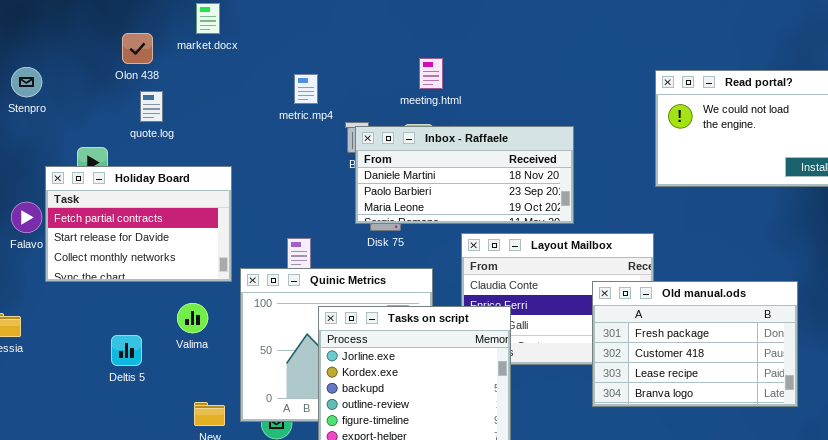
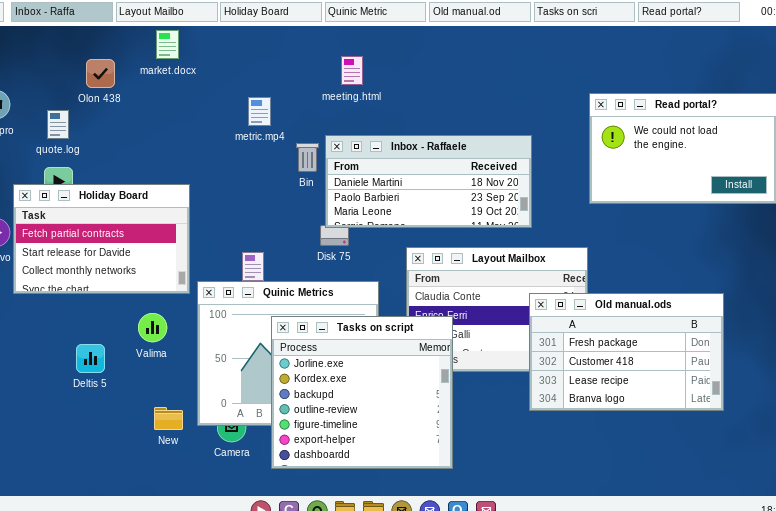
meeting.html: [419,58,443,89] -> [341,56,363,85], moved
quote.log: [140,91,163,122] -> [47,110,69,139], moved
Inbox - Raffaele: [355,126,574,224] -> [325,135,532,228], moved

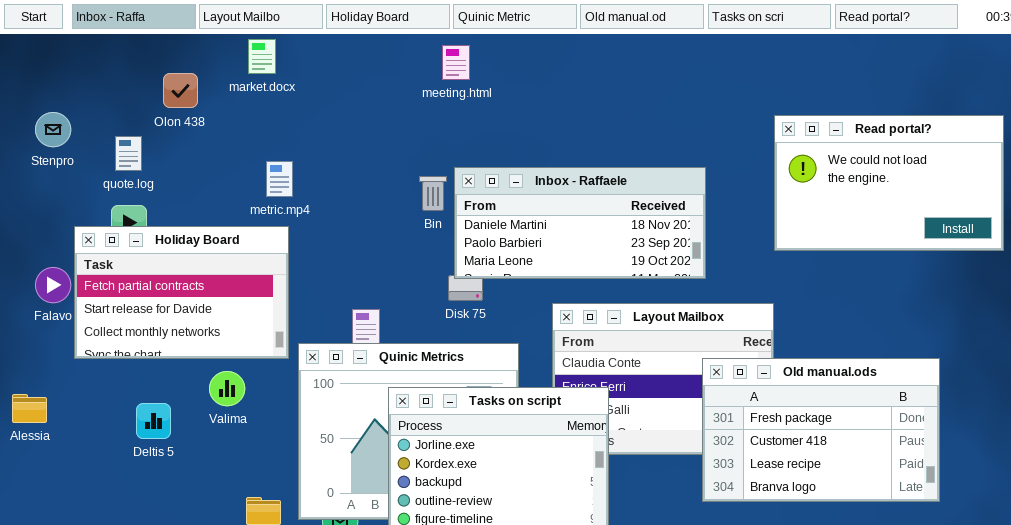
meeting.html: [341,56,363,85] -> [442,45,470,80], moved
metric.mp4: [248,97,271,126] -> [266,161,293,197], moved
Valima: [138,313,167,342] -> [209,371,245,406], moved
Deltis 5: [76,344,105,373] -> [136,403,171,439], moved

